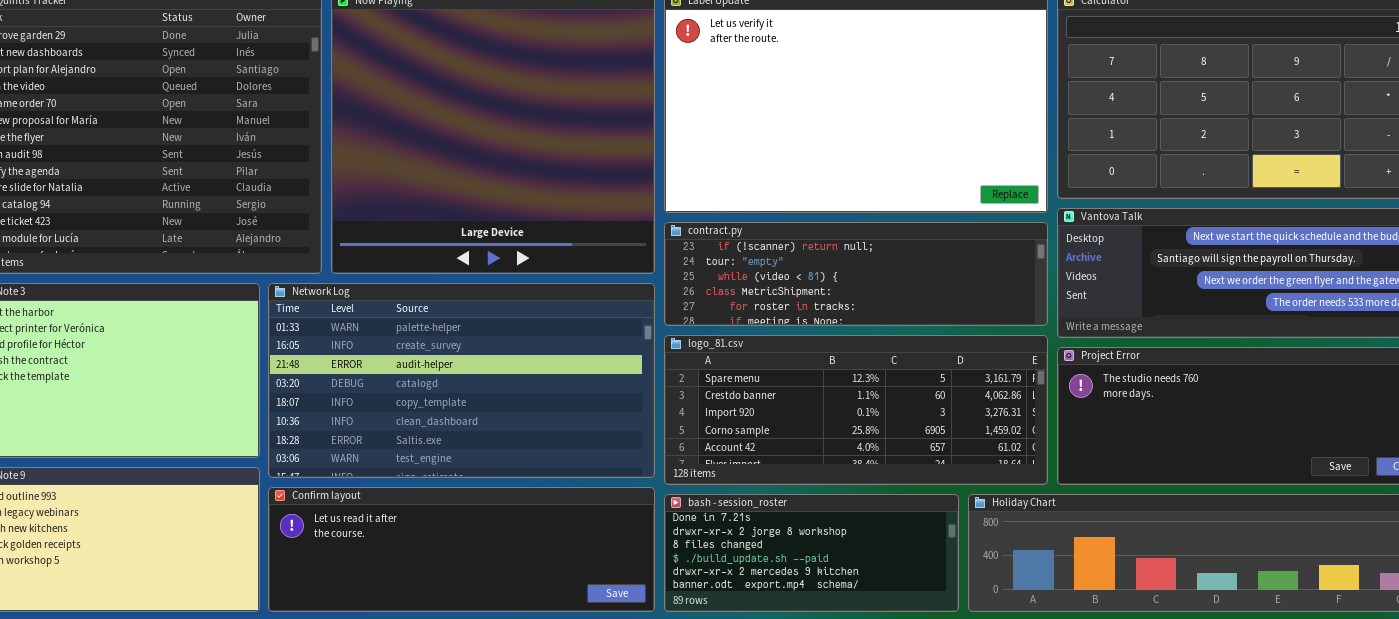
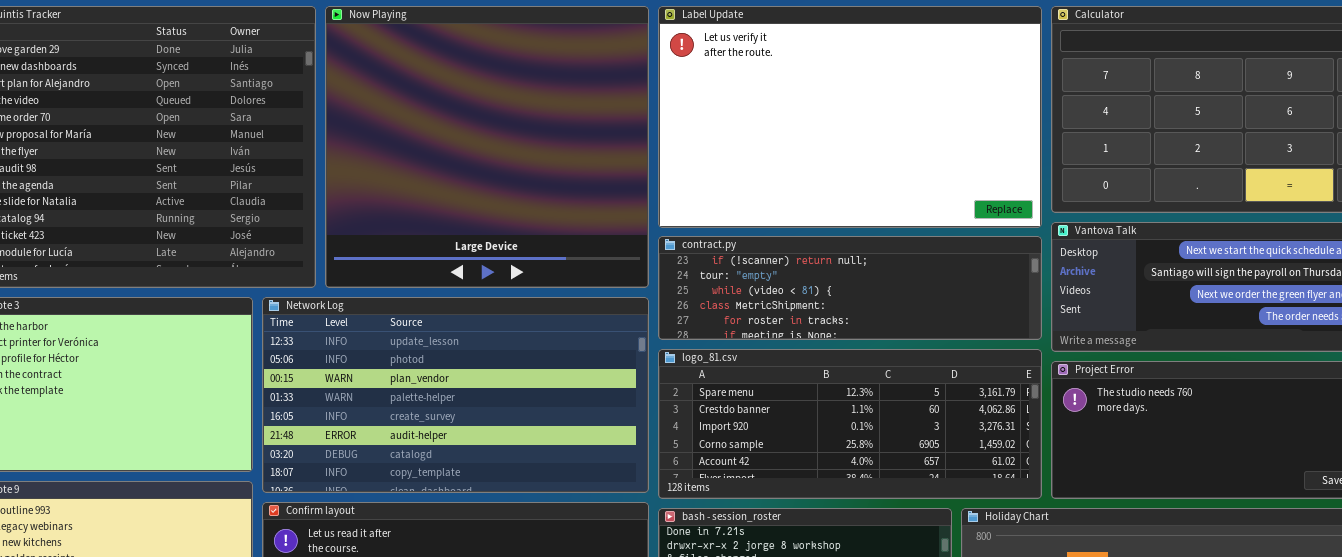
Network Log: [268,283,655,478] -> [262,297,649,493], scrolled up 3 rows

